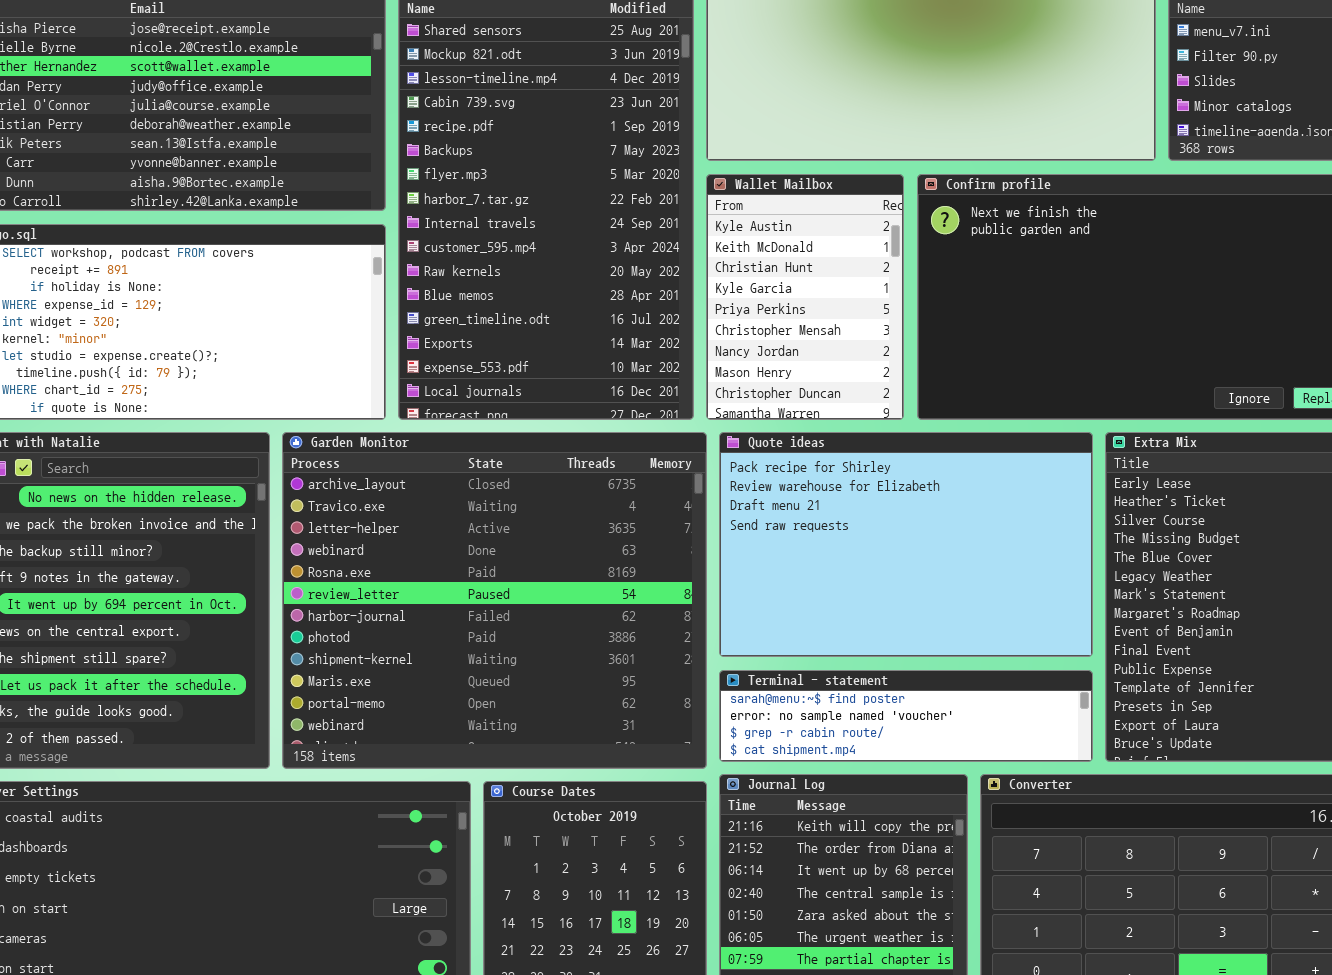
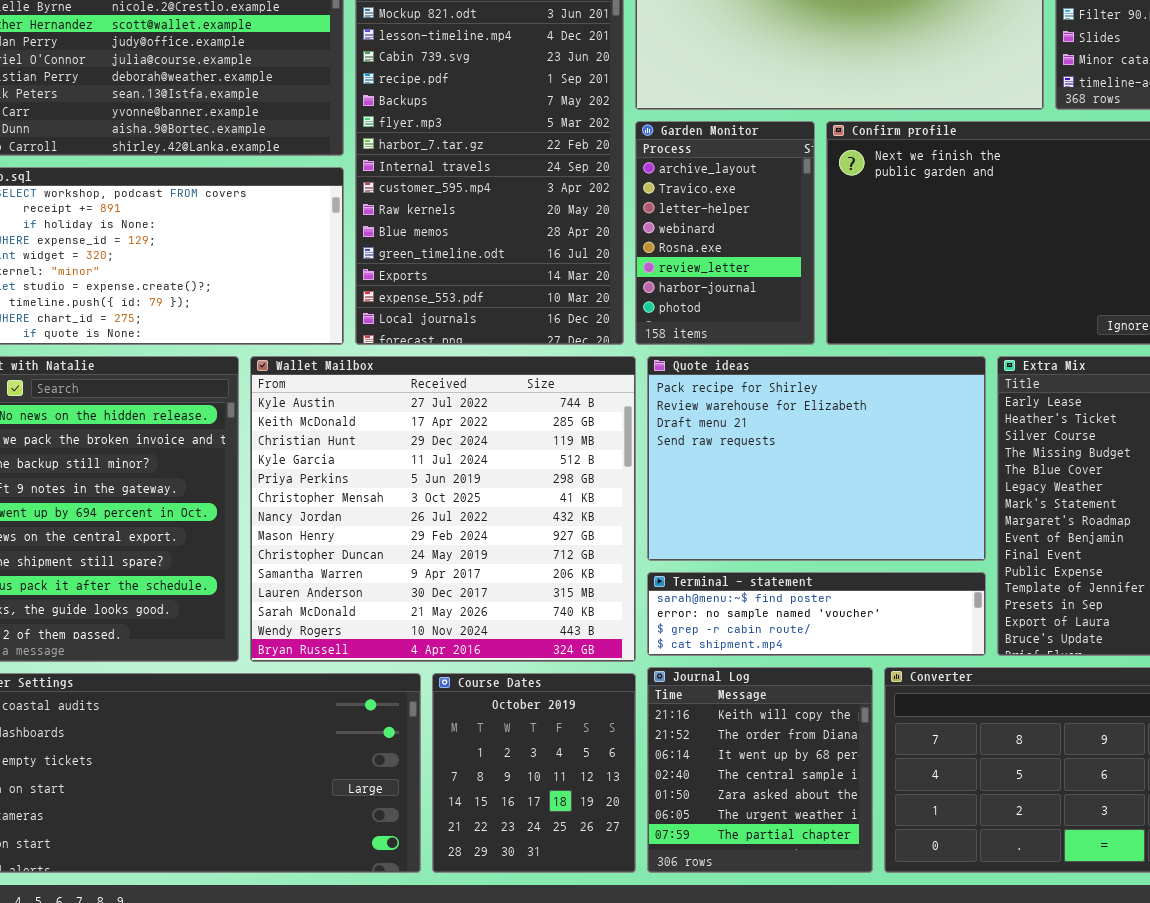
Wallet Mailbox: [706,174,904,420] -> [250,356,636,662], moved, resized
Garden Monitor: [282,432,707,769] -> [635,121,815,345], moved, resized

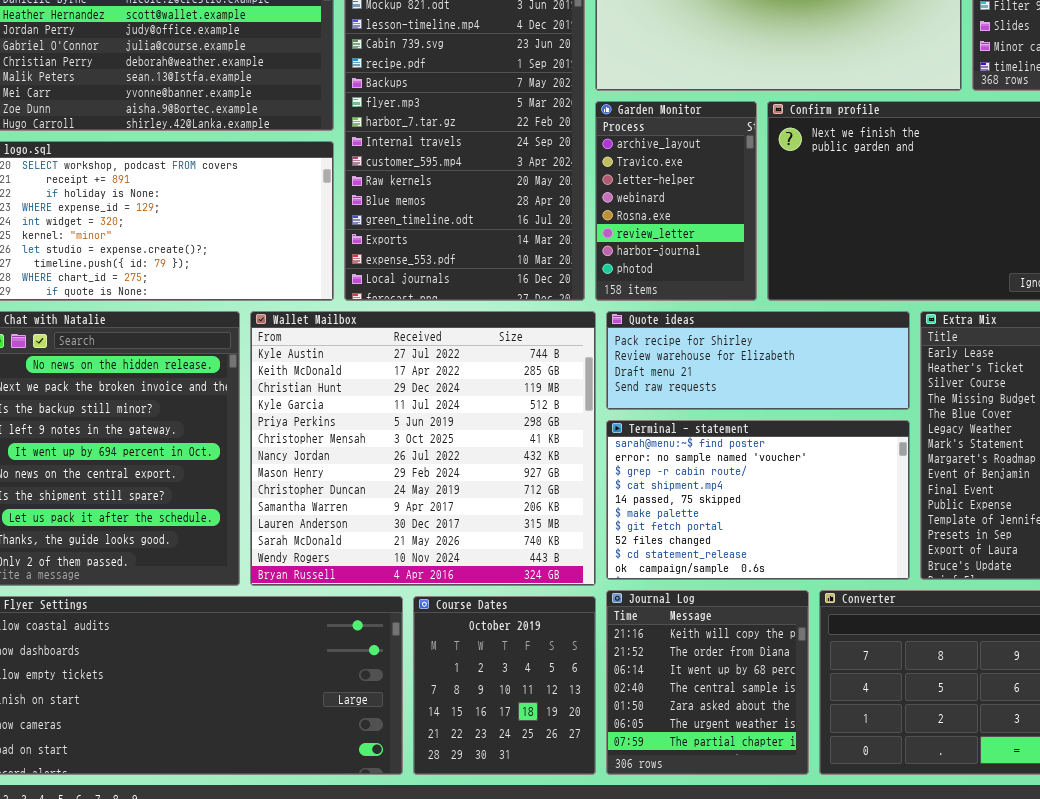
Quote ideas: [647,356,986,561] -> [606,311,910,410], resized
Terminal - statement: [647,572,986,656] -> [606,420,910,580], resized

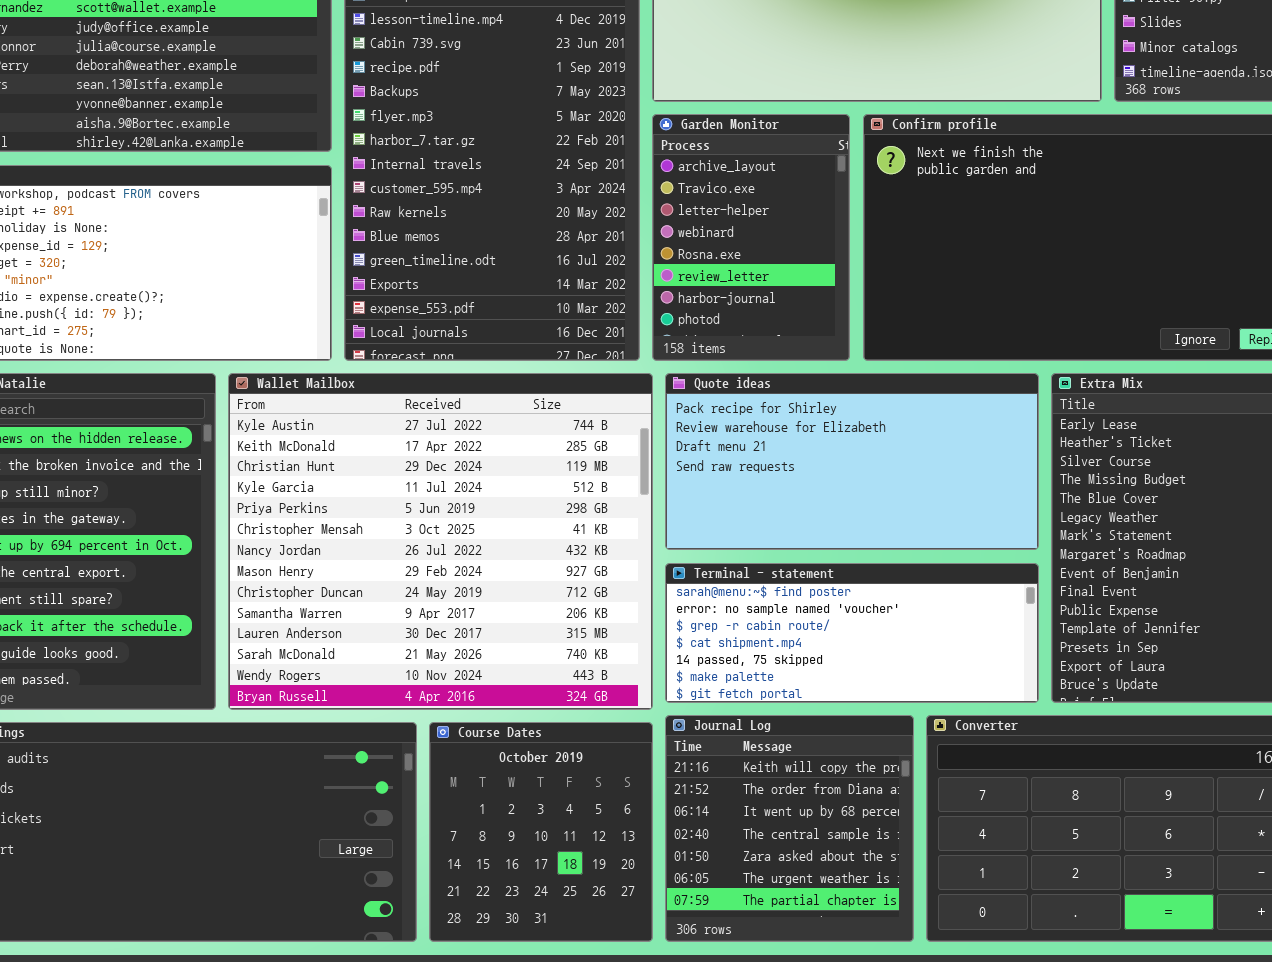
Quote ideas: [606,311,910,410] -> [665,373,1039,550], resized
Terminal - statement: [606,420,910,580] -> [665,563,1039,703], resized

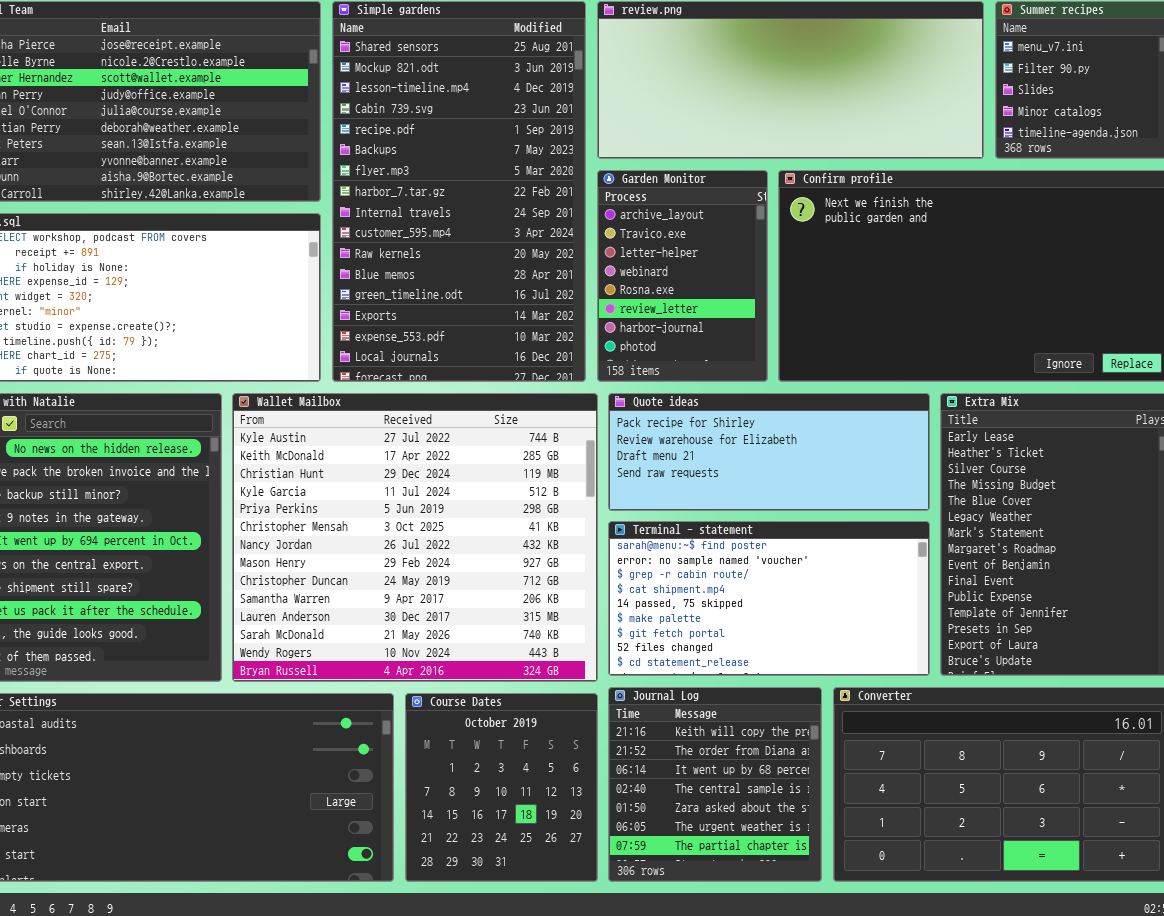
Quote ideas: [665,373,1039,550] -> [608,393,930,511], resized
Terminal - statement: [665,563,1039,703] -> [608,521,930,676], resized

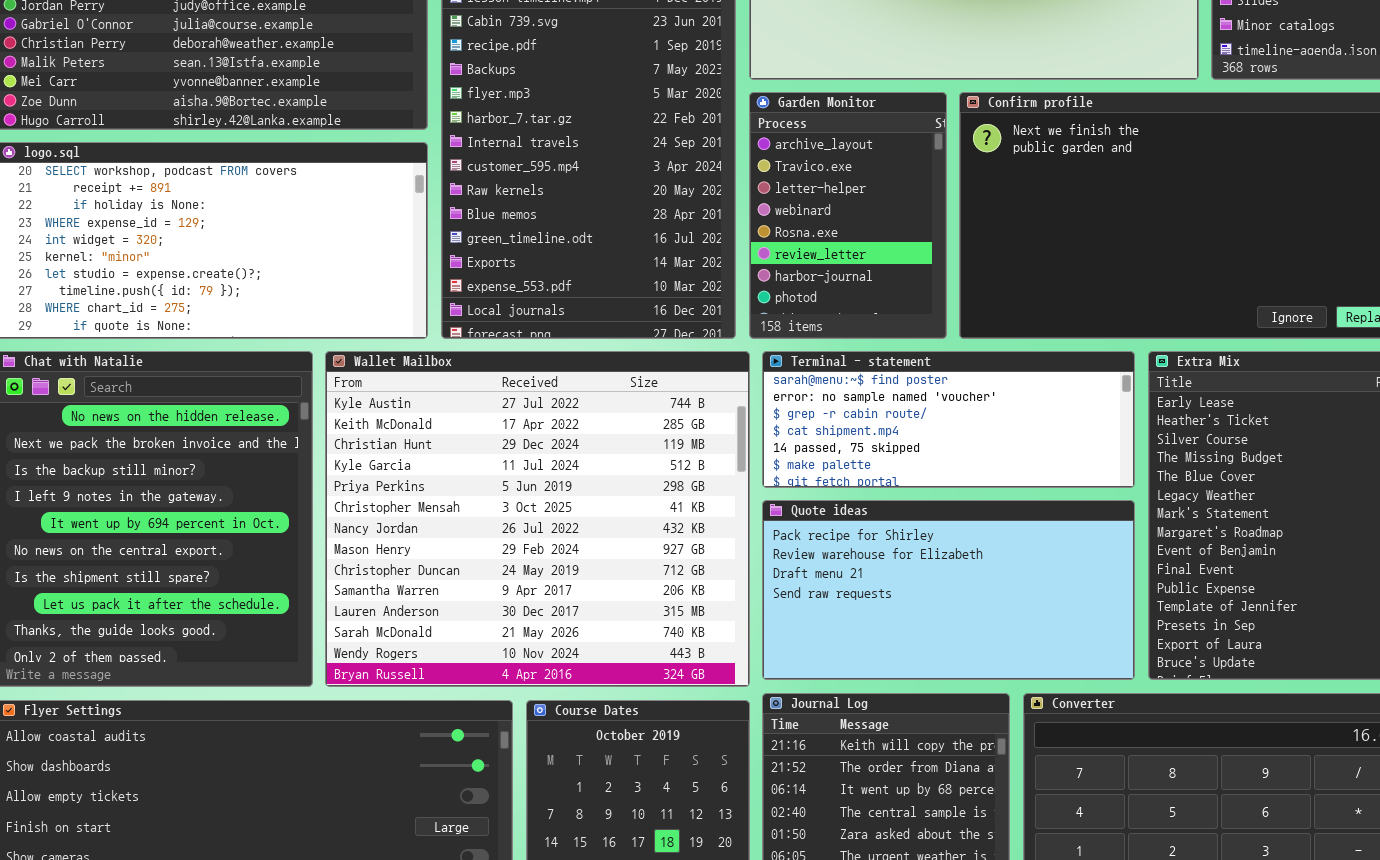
Quote ideas: [608,393,930,511] -> [762,500,1135,680], moved, resized
Terminal - statement: [608,521,930,676] -> [762,351,1135,488], moved, resized

